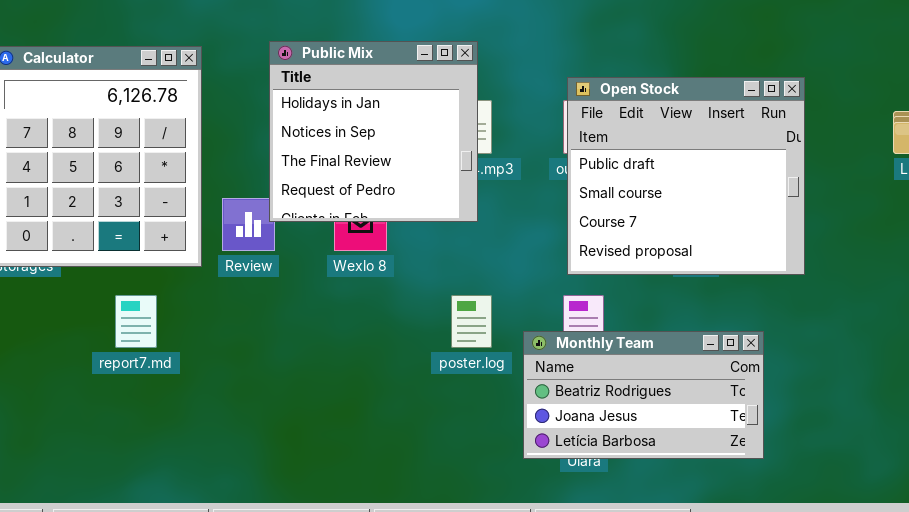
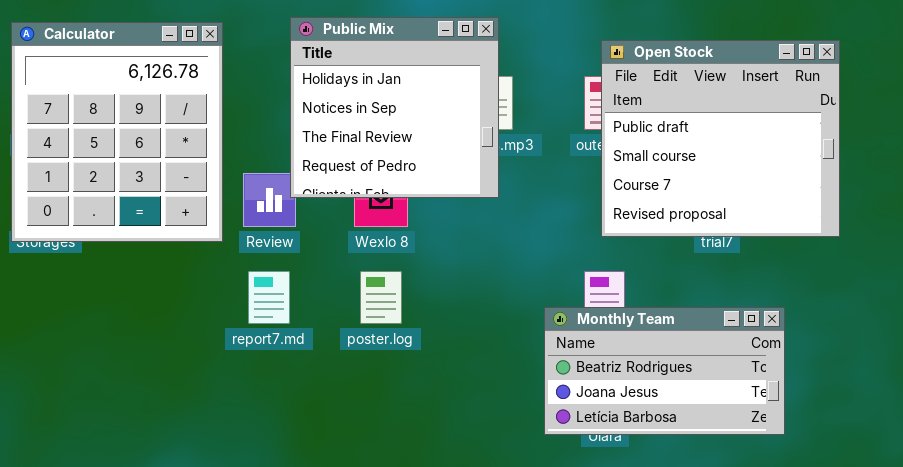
Open Stock: [567,77,805,275] -> [601,40,840,237], moved
report7.md: [115,295,157,348] -> [248,271,290,324], moved
poster.log: [451,295,492,348] -> [360,271,402,324], moved

